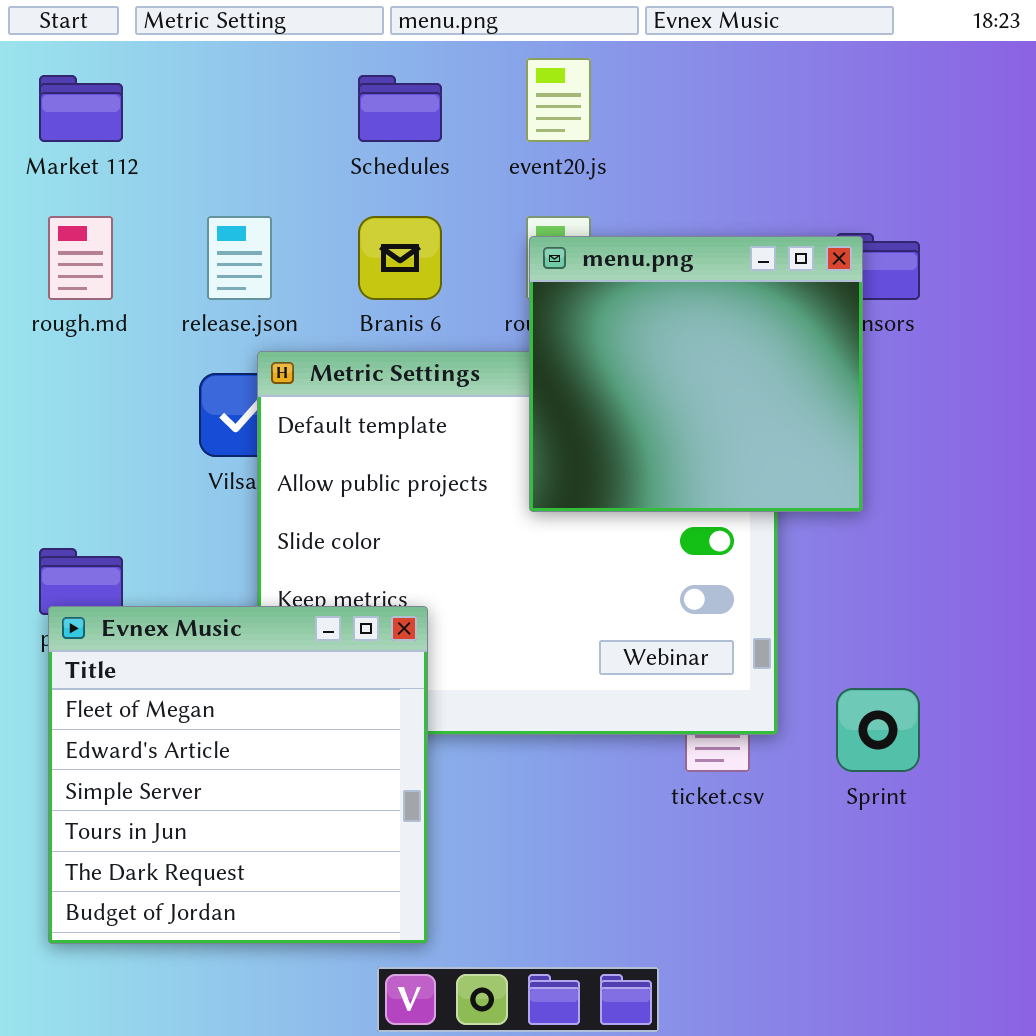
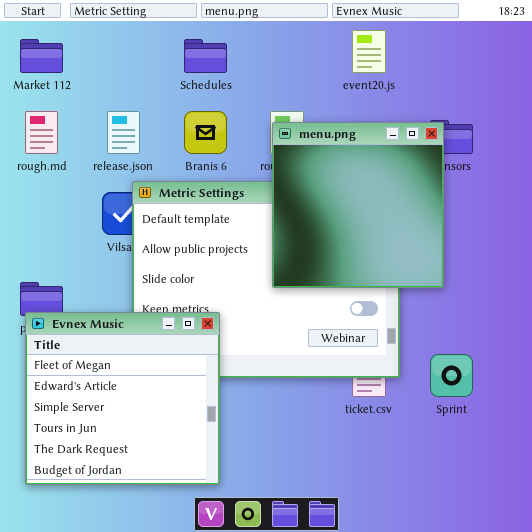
event20.js: [526,58,591,142] -> [352,30,386,73], moved
menu.png: [529,236,863,512] -> [272,122,444,288], resized

